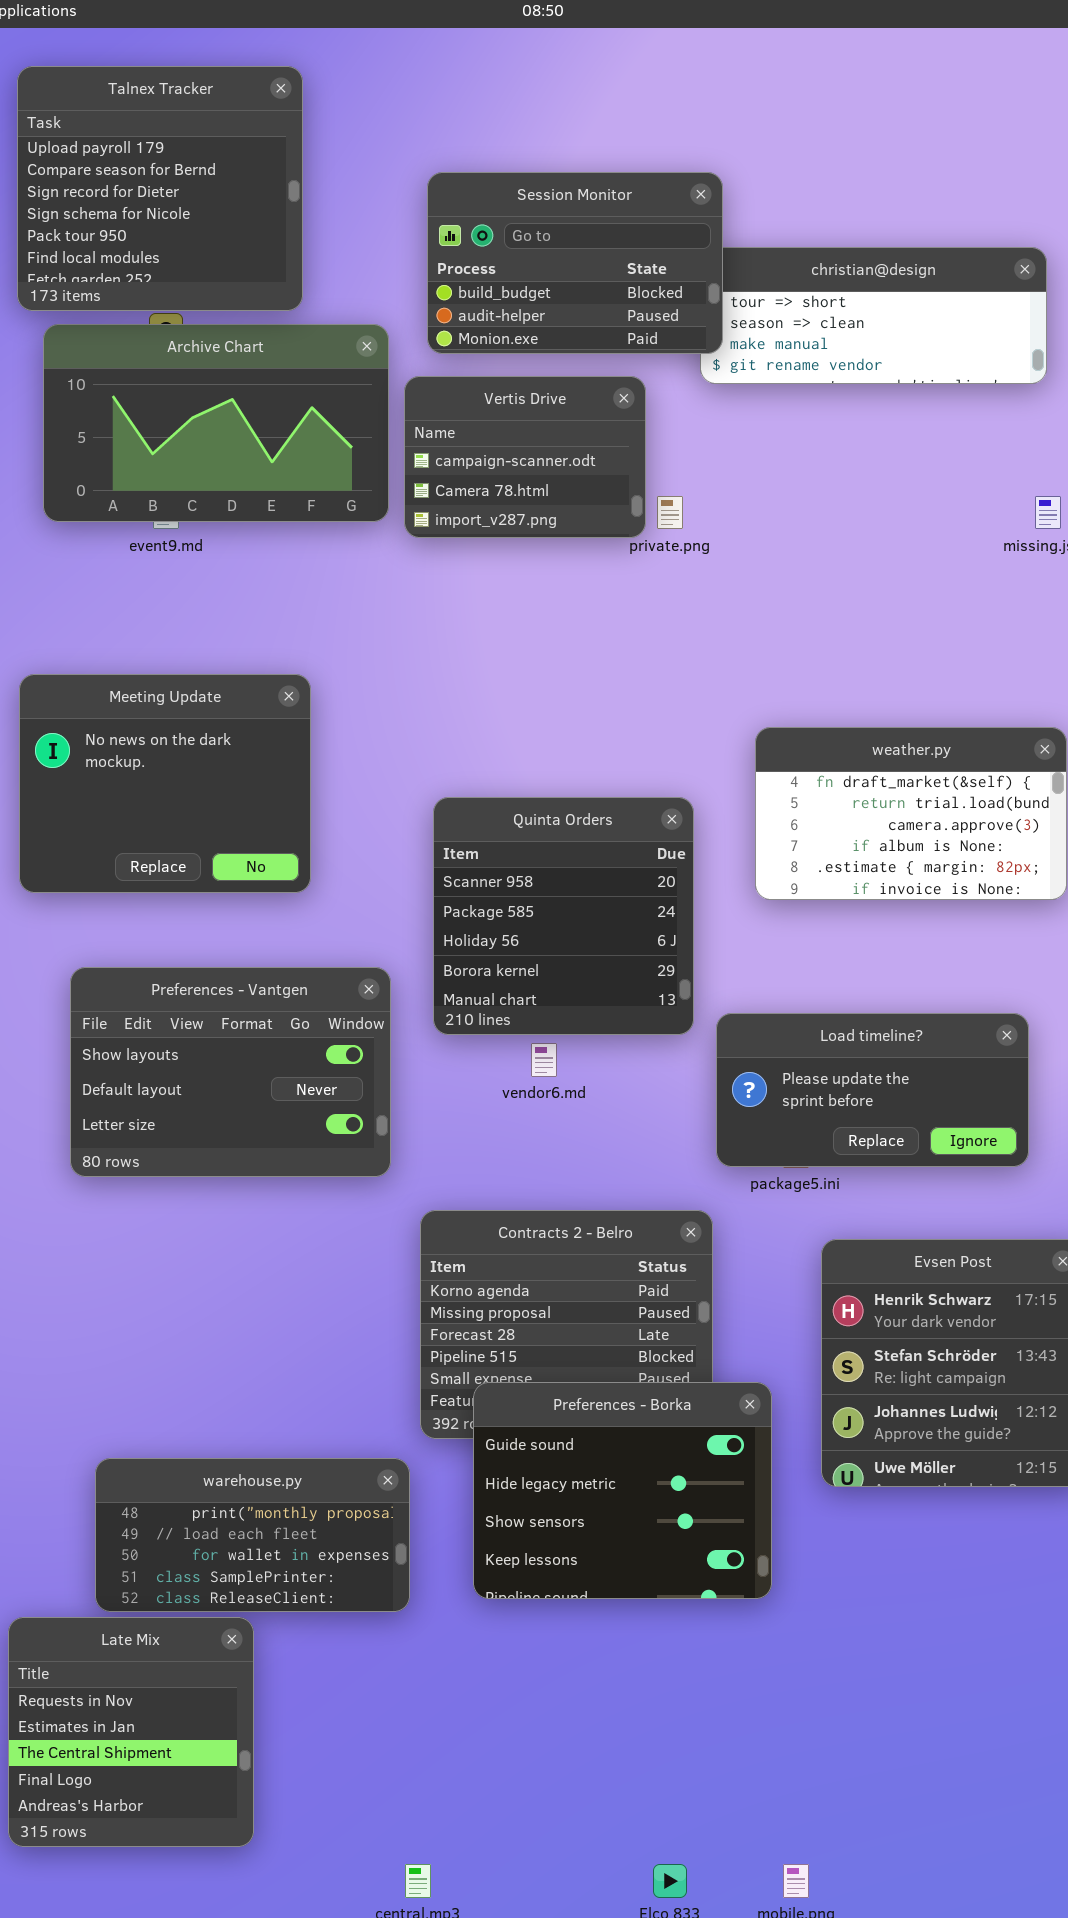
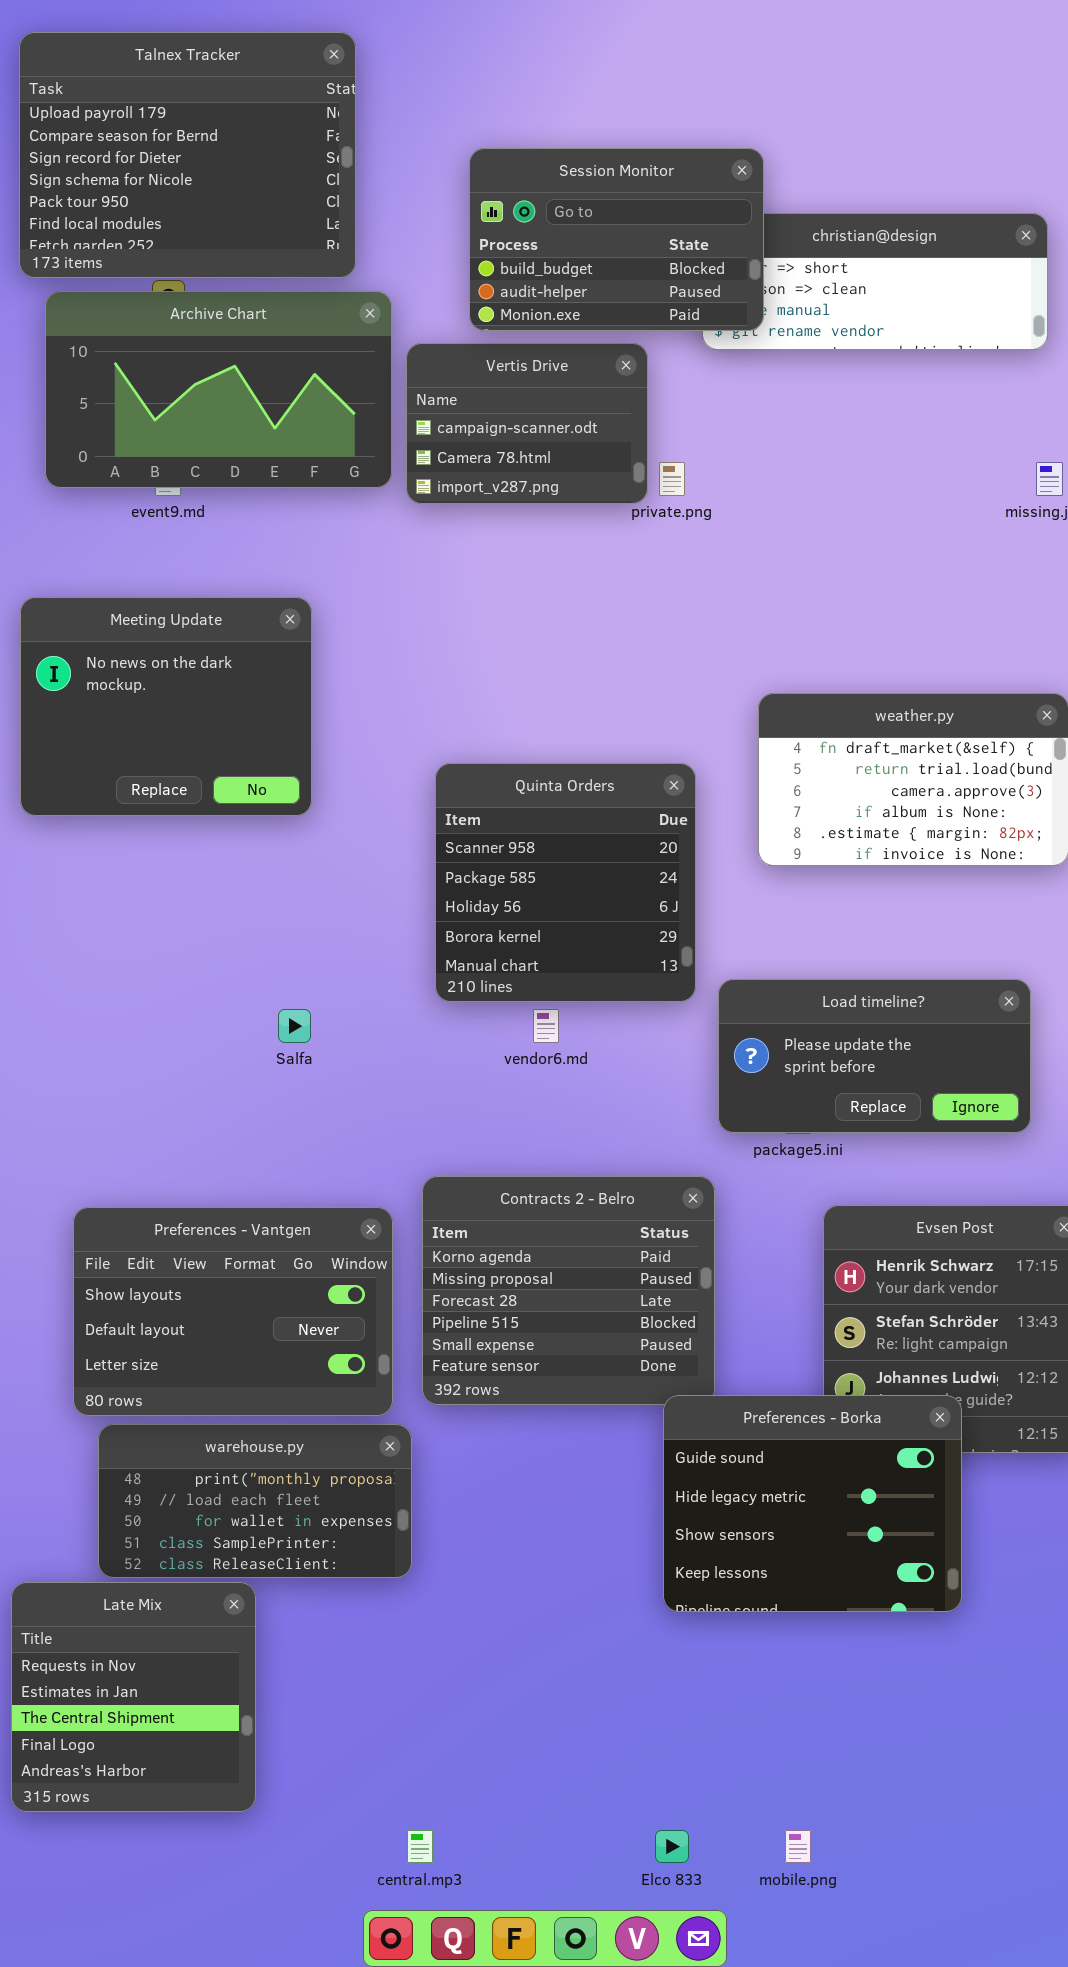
Talnex Tracker: [17,66,303,311] -> [19,32,356,278], resized
Session Monitor: [427,172,723,354] -> [469,148,764,331], moved
Meeting Update: [19,674,311,893] -> [20,597,312,816], moved
Preferences - Vantgen: [70,967,391,1177] -> [73,1207,393,1416], moved
Preferences - Borka: [473,1382,772,1599] -> [663,1395,962,1612], moved

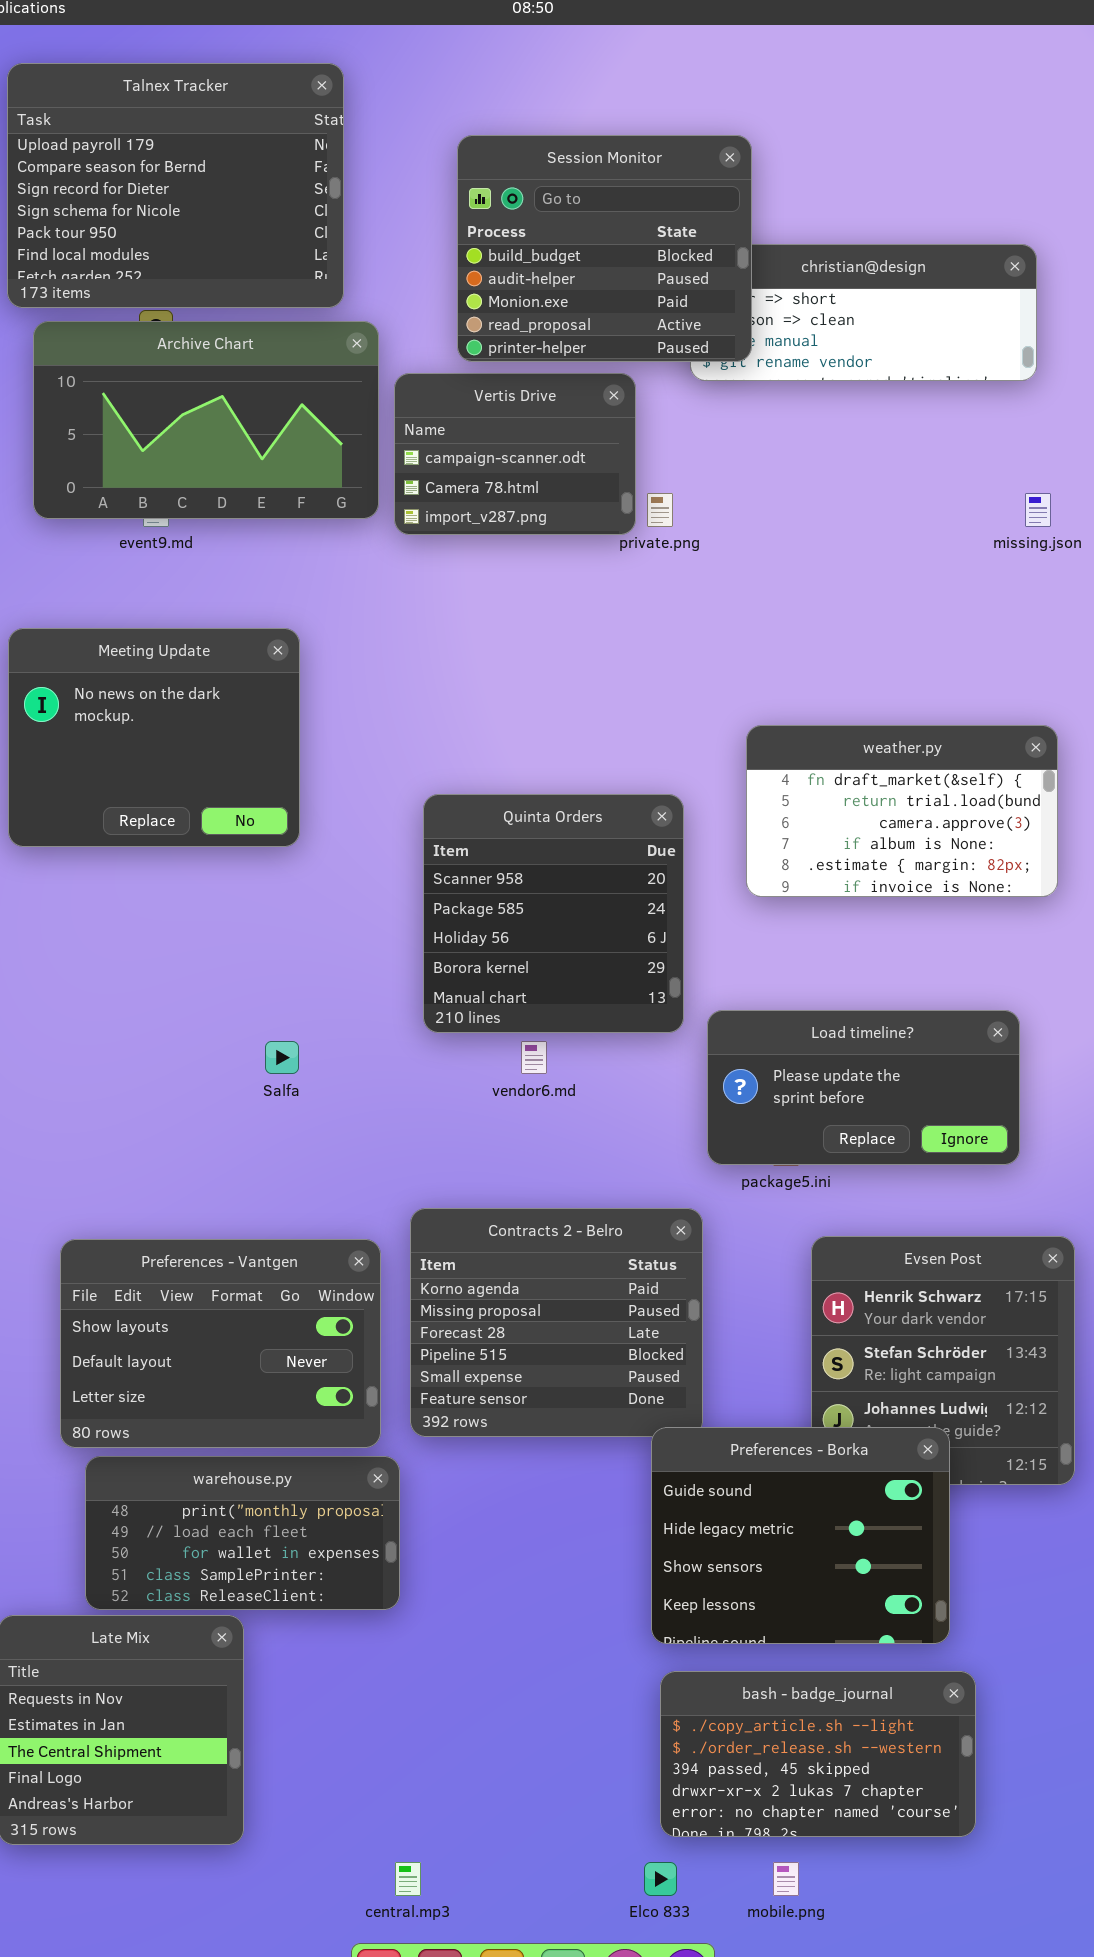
Session Monitor: [469,148,764,331] -> [457,135,752,362], resized
bash - badge_journal: none -> [660,1671,976,1837], opened

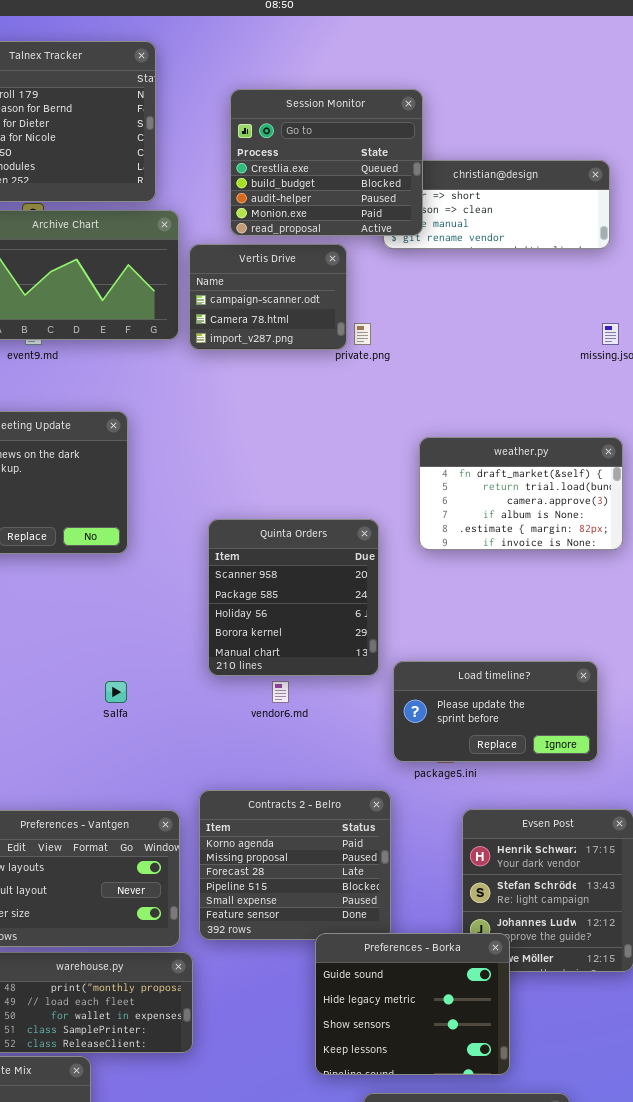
Session Monitor: [457,135,752,362] -> [230,89,423,236], scrolled up 1 row
weather.py: [746,725,1058,897] -> [419,437,623,550], moved
Preferences - Borka: [651,1427,950,1644] -> [315,933,510,1075], moved

